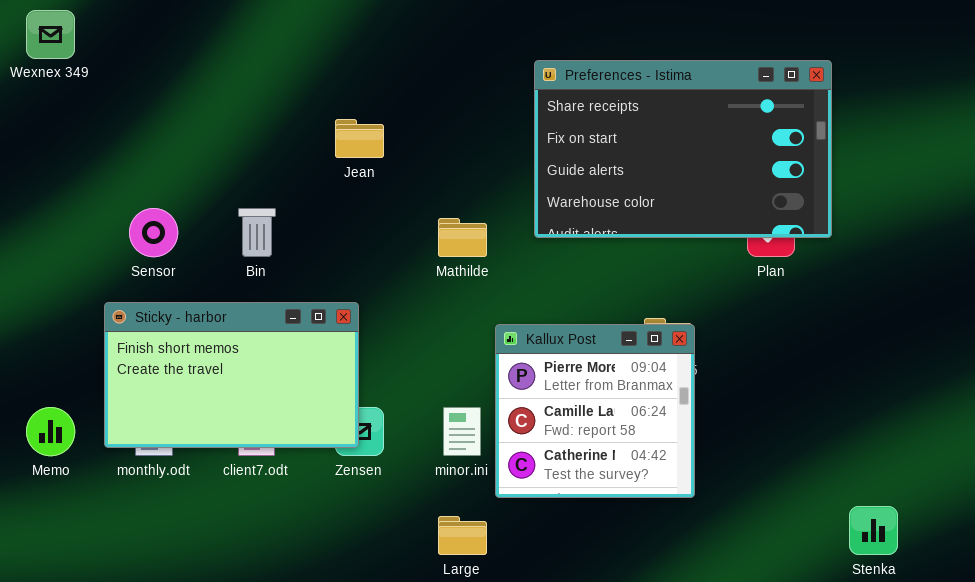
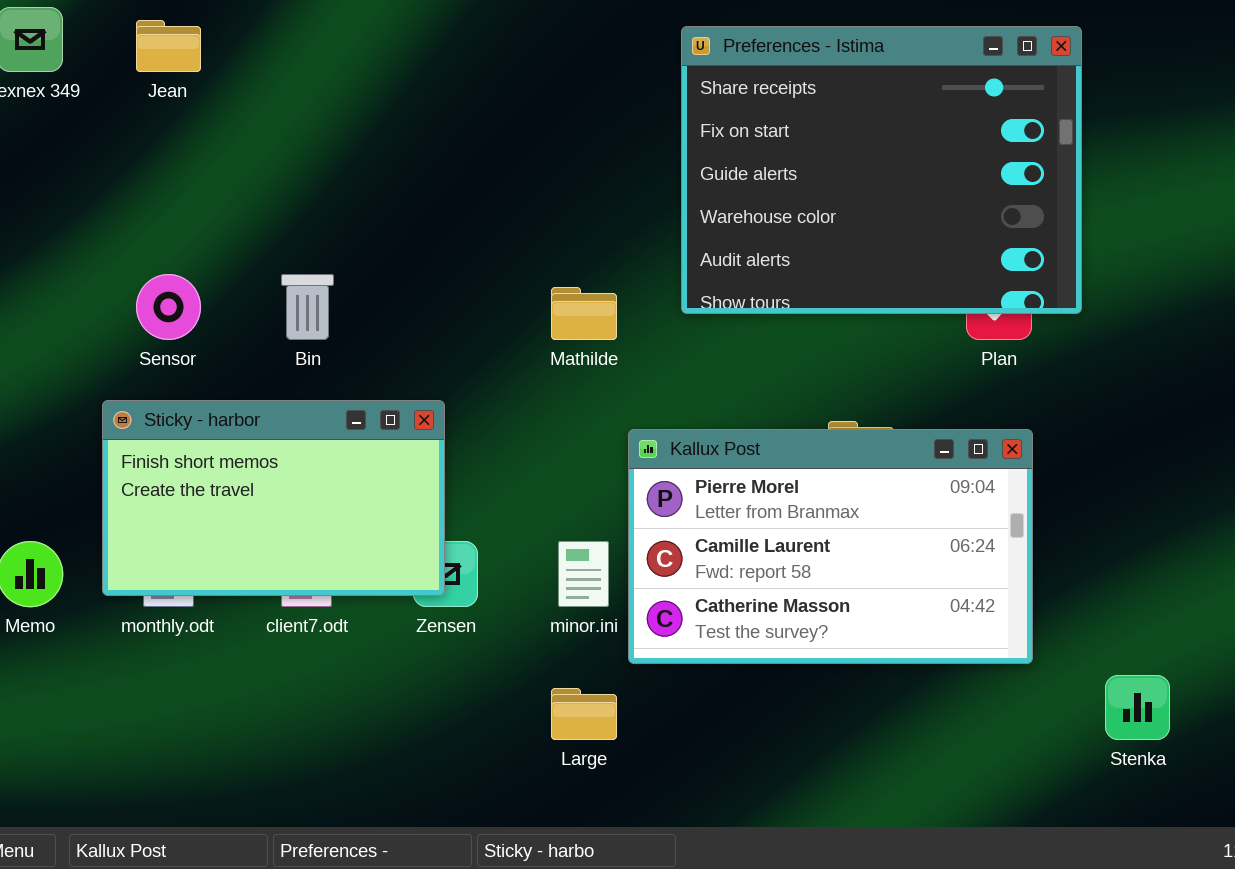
Preferences - Istima: [534,60,832,238] -> [681,26,1082,314], resized
Jean: [335,119,384,158] -> [136,20,201,72], moved
Kallux Post: [495,324,695,498] -> [628,429,1033,664], resized

